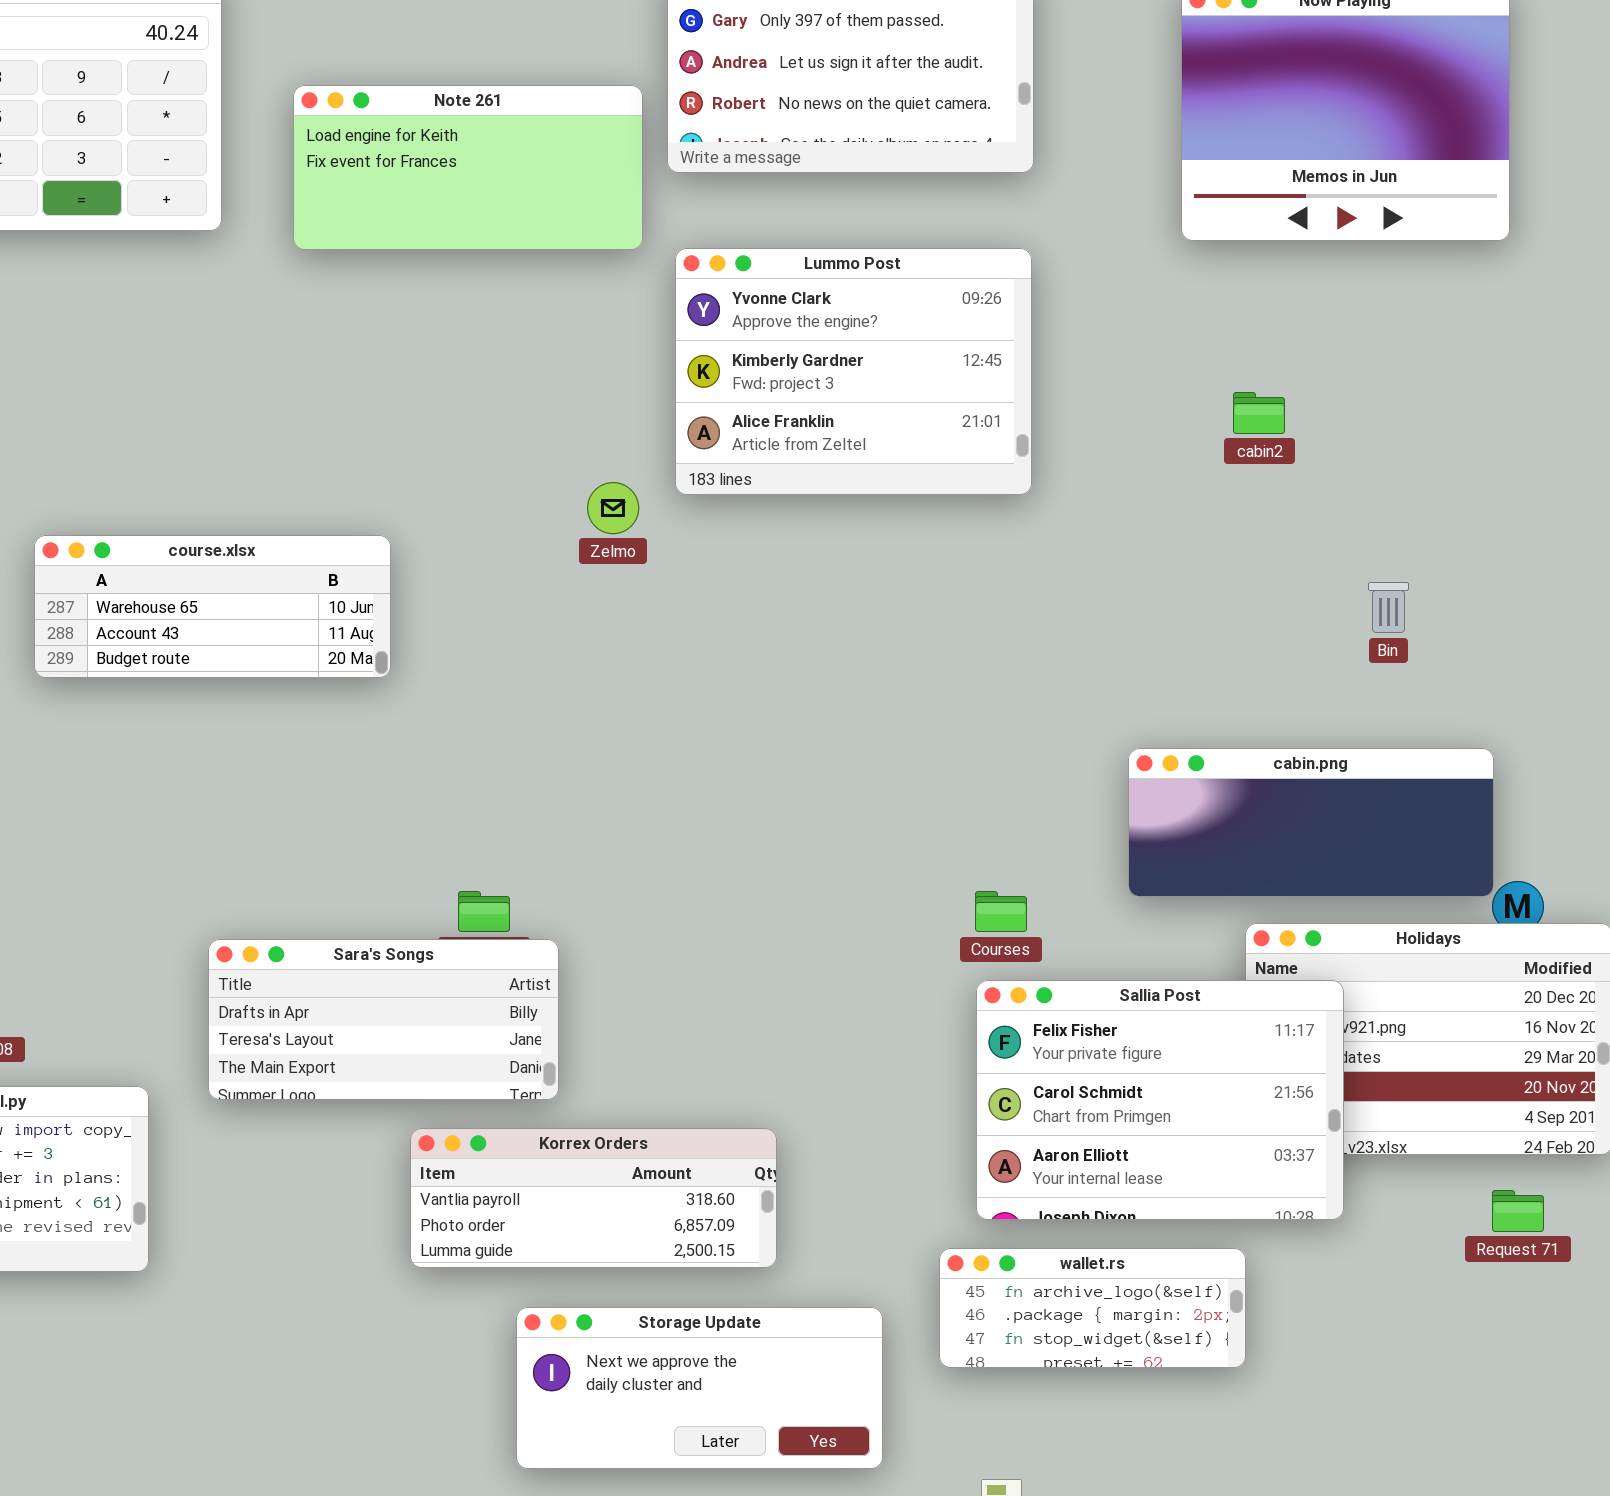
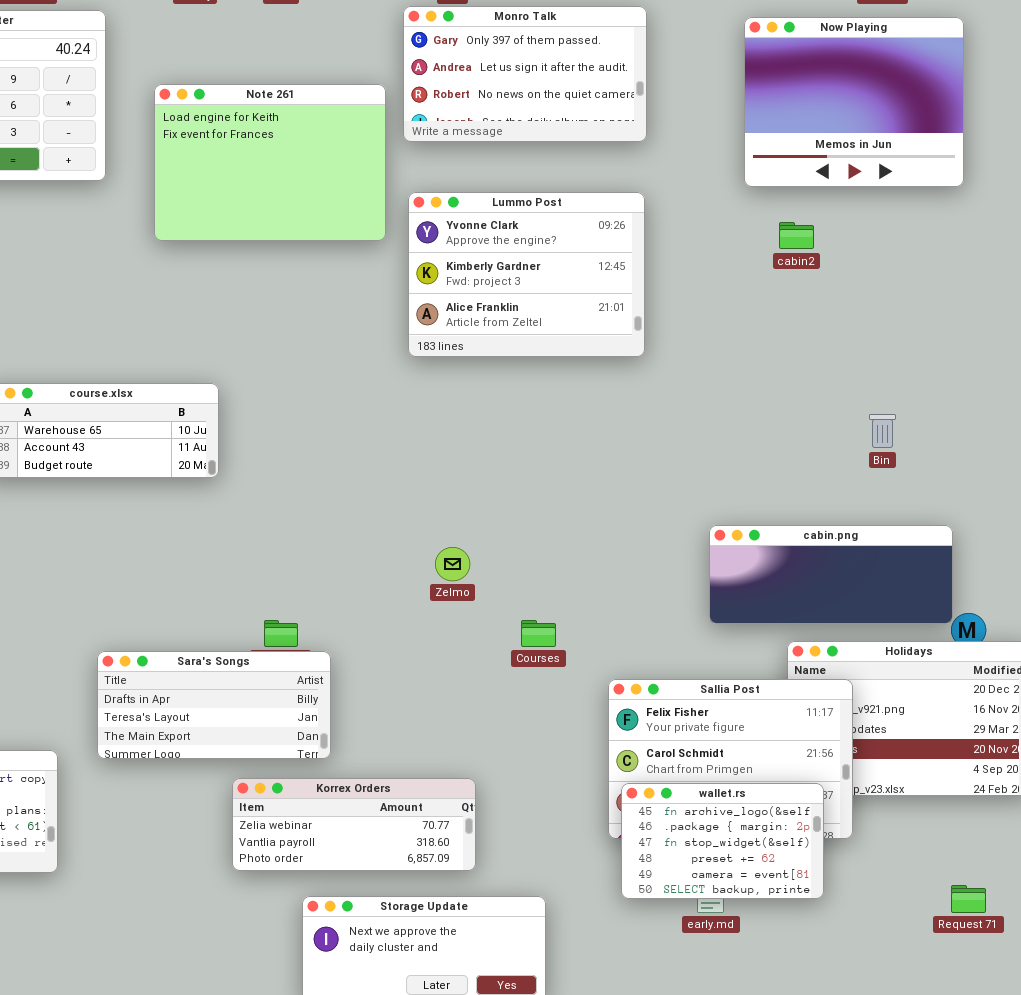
Note 261: [293,85,643,250] -> [154,84,386,241], resized
cabin2: [1233,392,1285,434] -> [779,222,814,249], moved
Zelmo: [587,482,639,534] -> [435,547,470,581], moved
Courses: [975,891,1027,932] -> [521,620,556,647], moved
Korrex Orders: [410,1128,777,1268] -> [232,778,476,871], scrolled up 1 row
Request 71: [1492,1190,1544,1232] -> [951,885,986,913], moved
wallet.rs: [939,1248,1246,1368] -> [621,783,824,899], moved, resized

